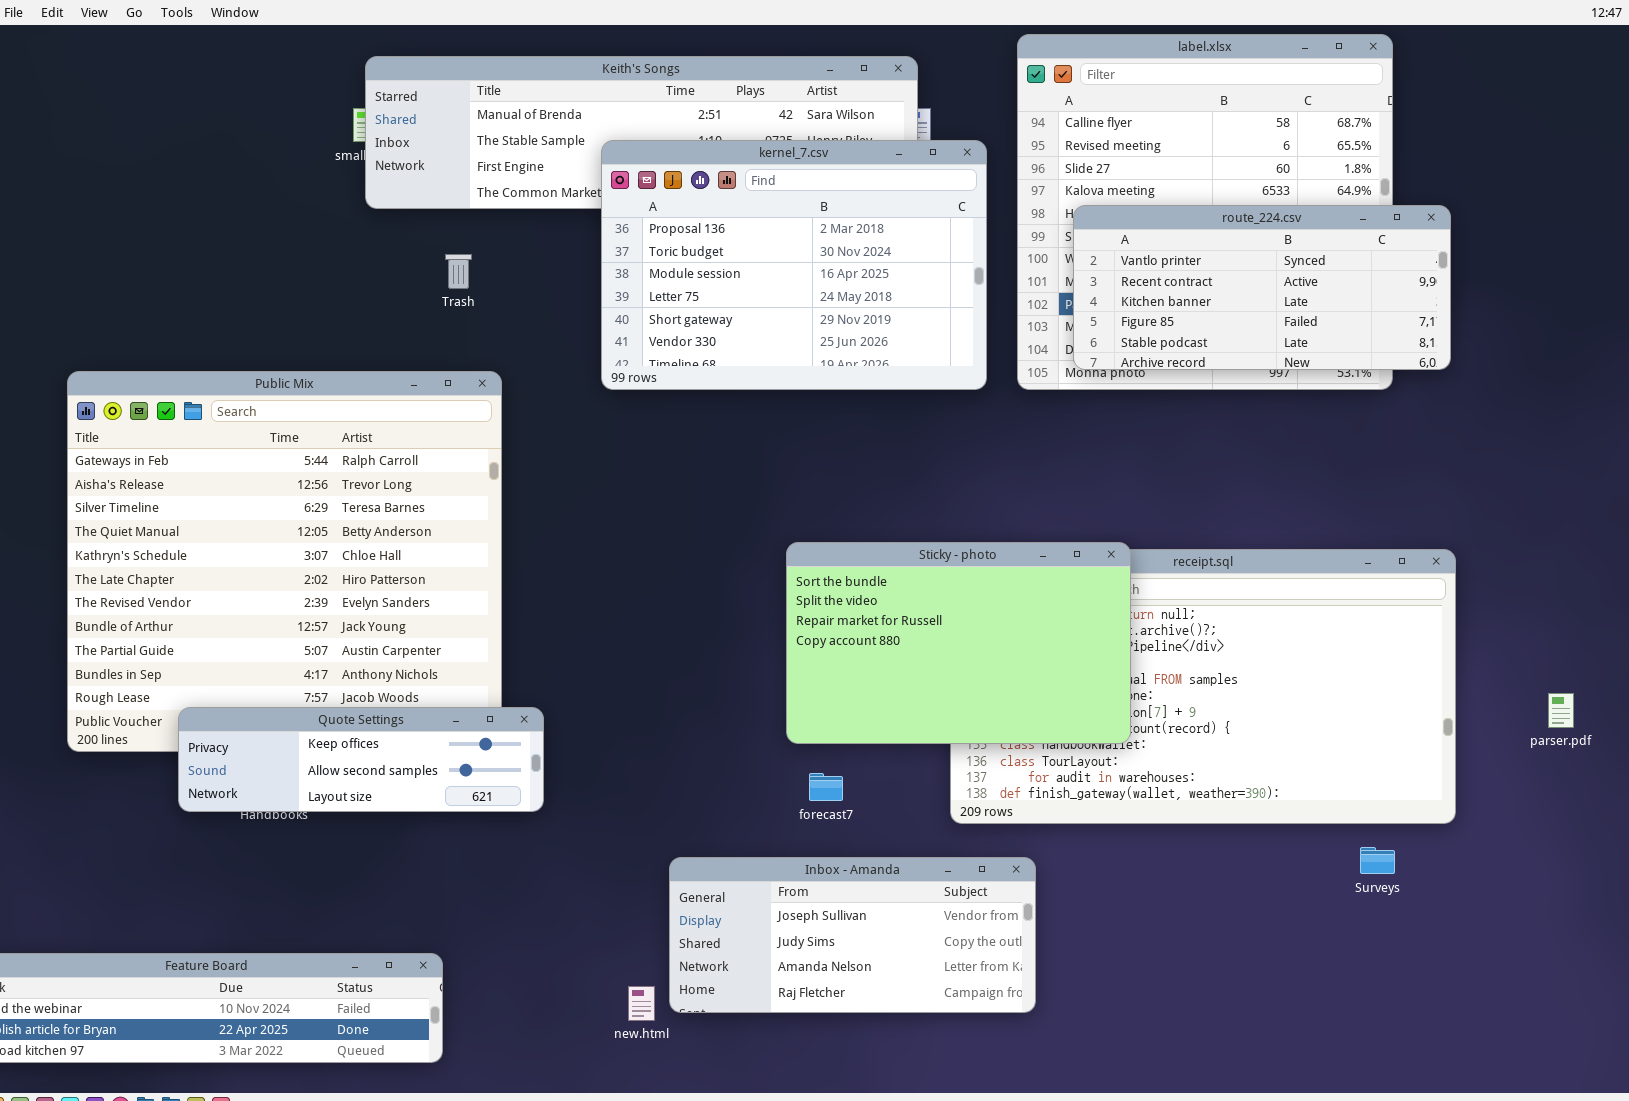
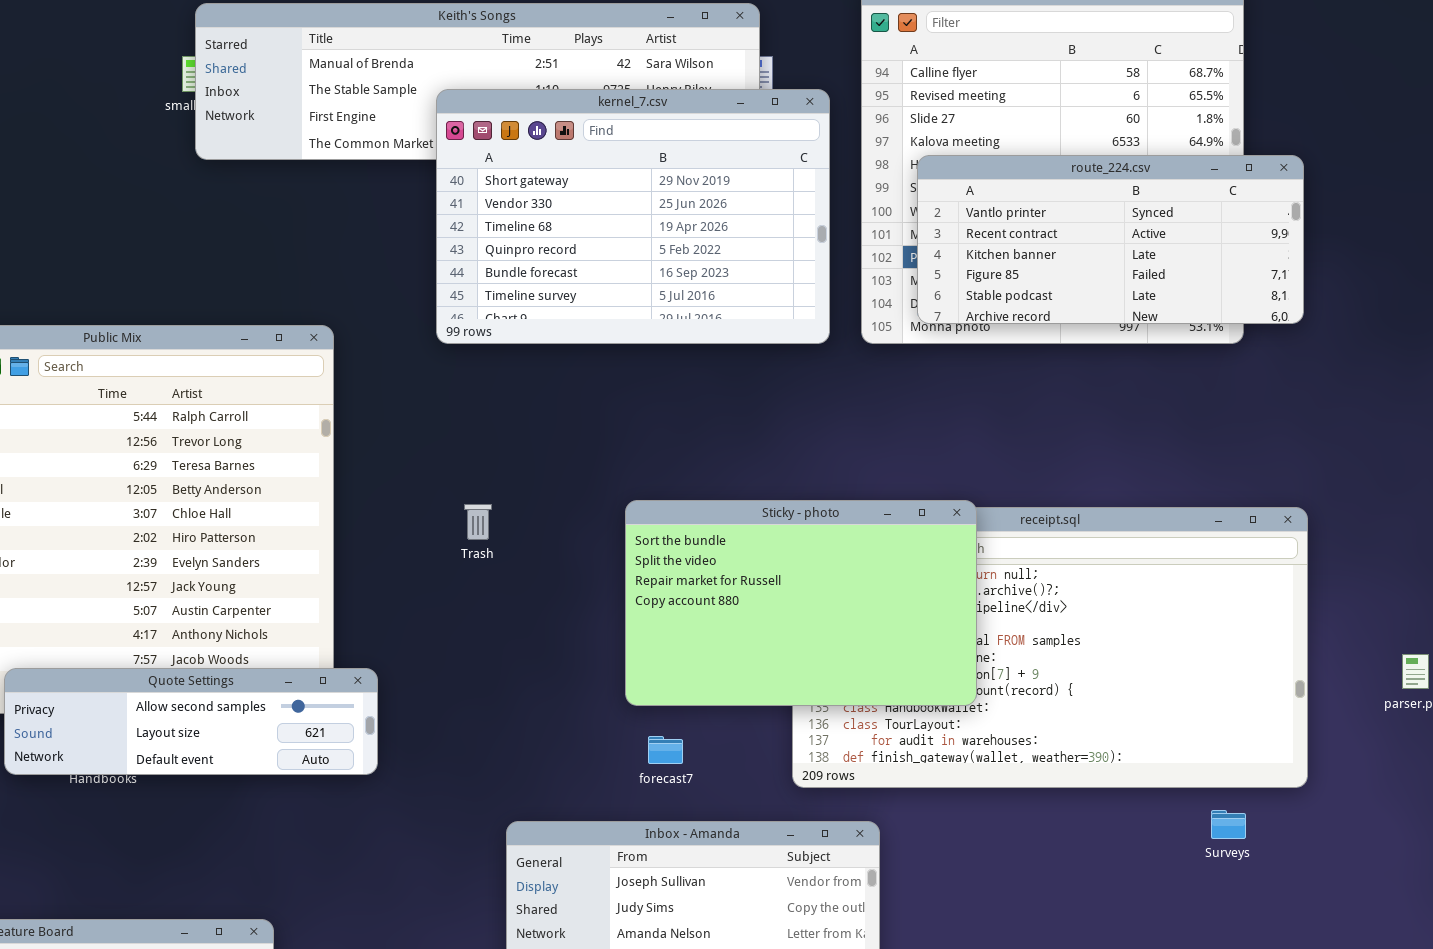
kernel_7.csv: [601,140,987,390] -> [436,89,830,344], scrolled down 4 rows
Trash: [445,254,472,289] -> [464,504,492,540], moved
Quote Settings: [178,707,544,812] -> [4,668,378,775], scrolled down 1 row

